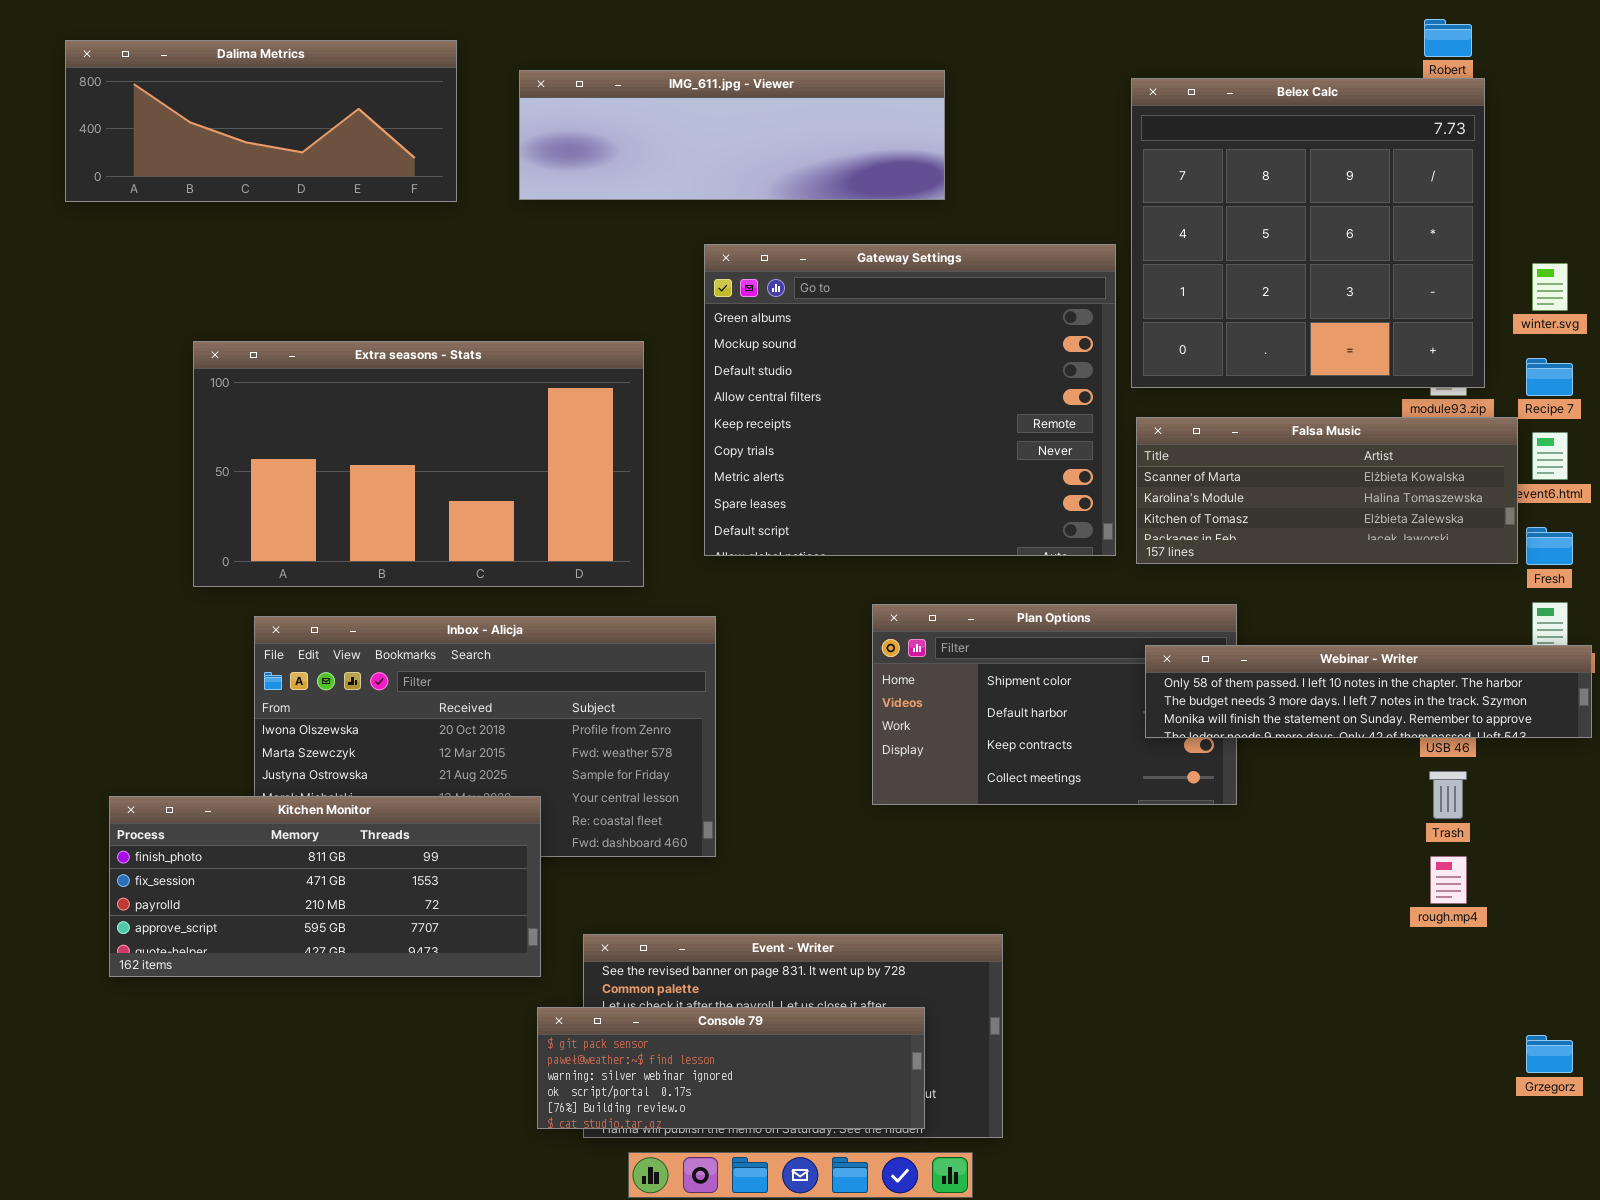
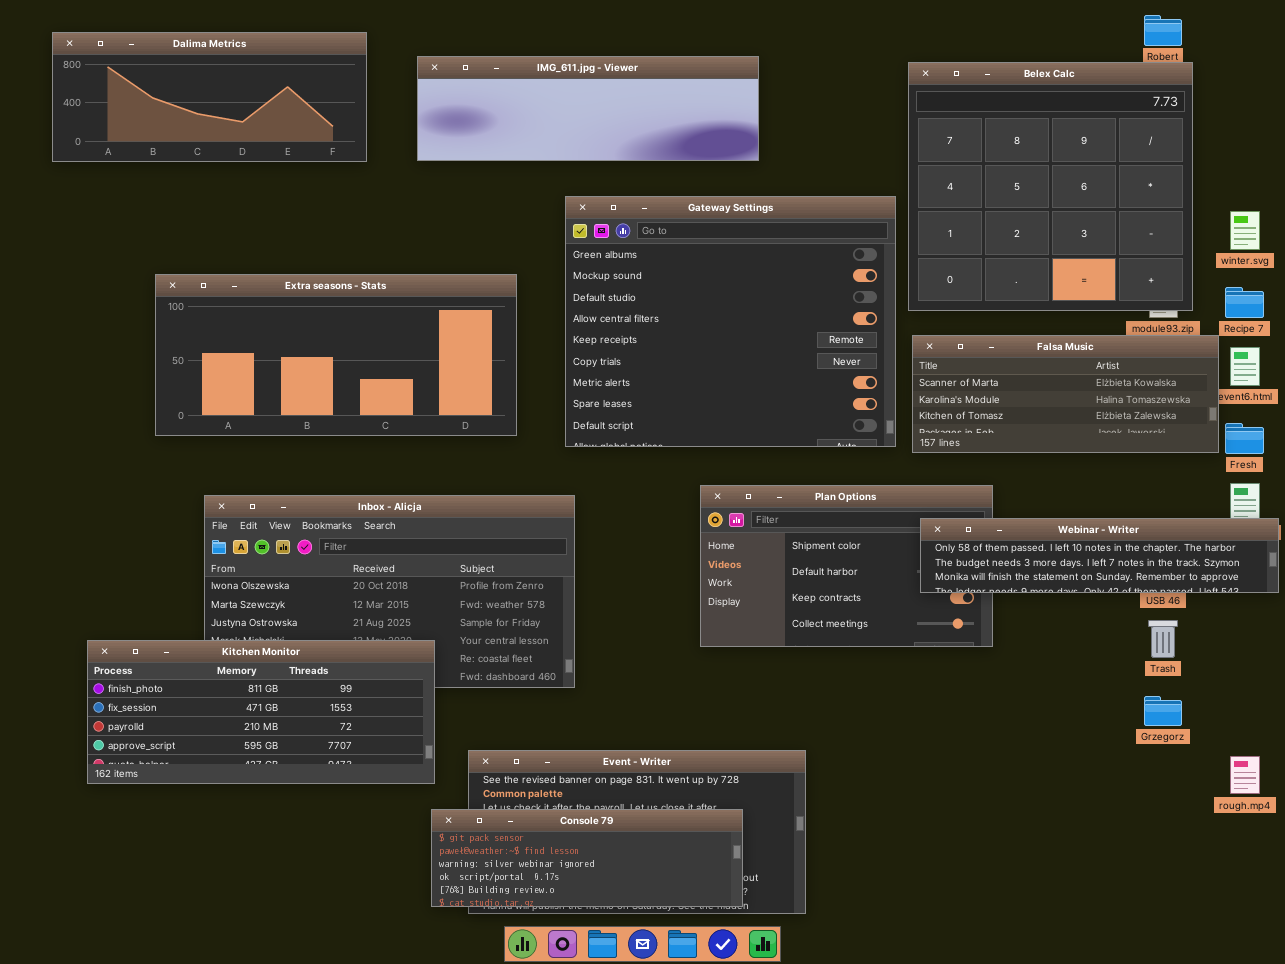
Extra seasons - Stats: [193,341,644,587] -> [155,274,517,436], resized
rough.mp4: [1430,856,1467,904] -> [1230,756,1260,794], moved
Grzegorz: [1526,1035,1573,1073] -> [1144,696,1182,726], moved

